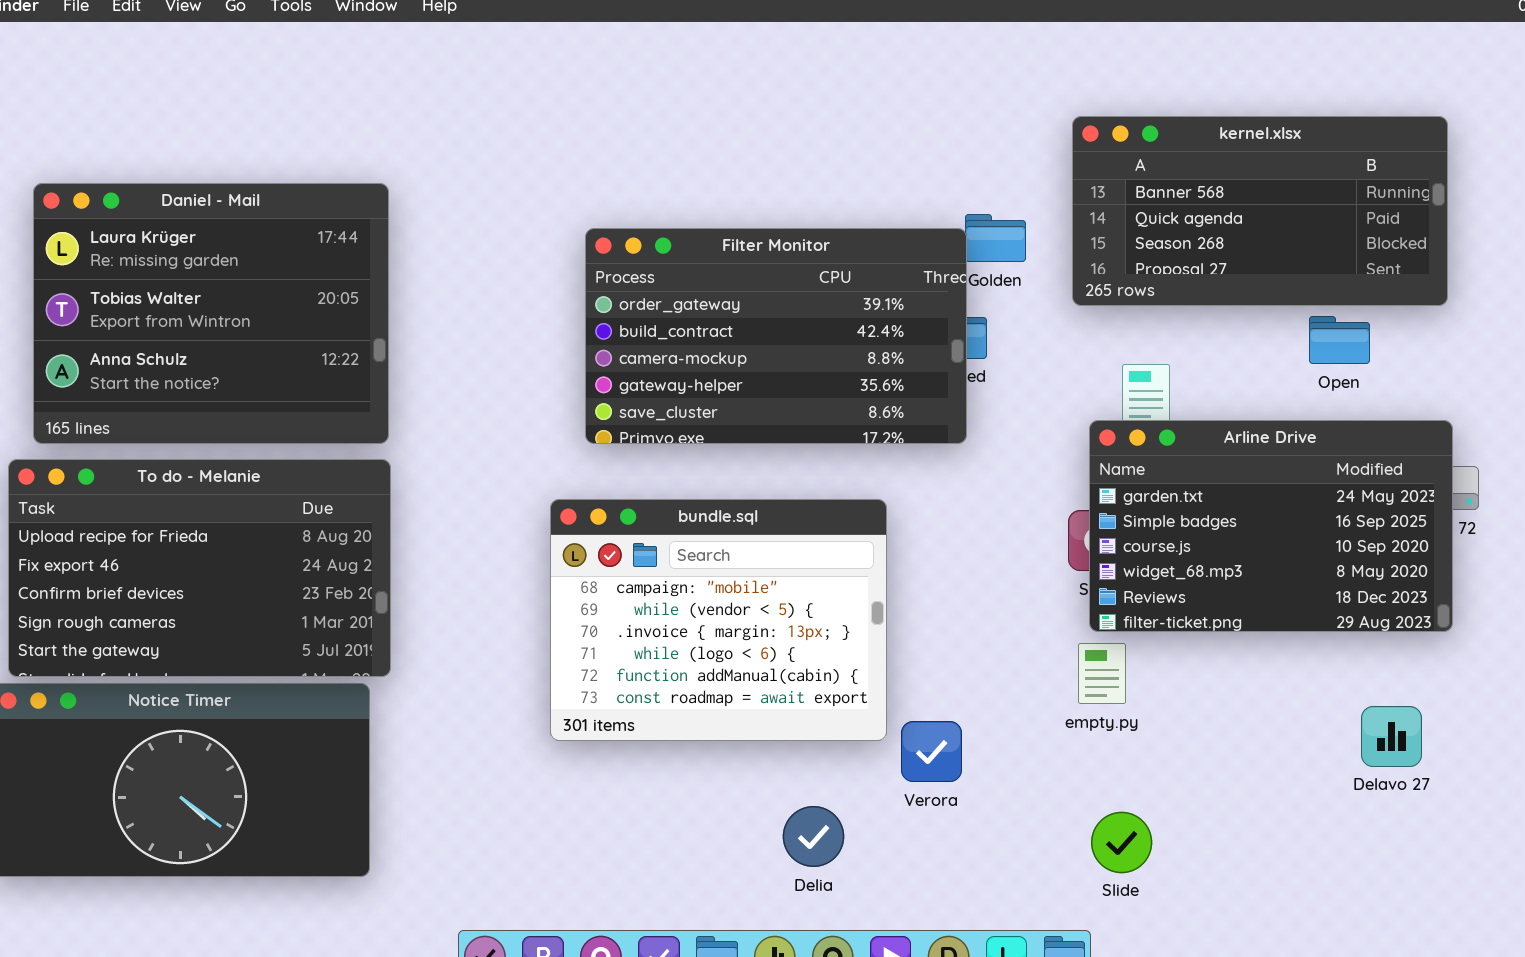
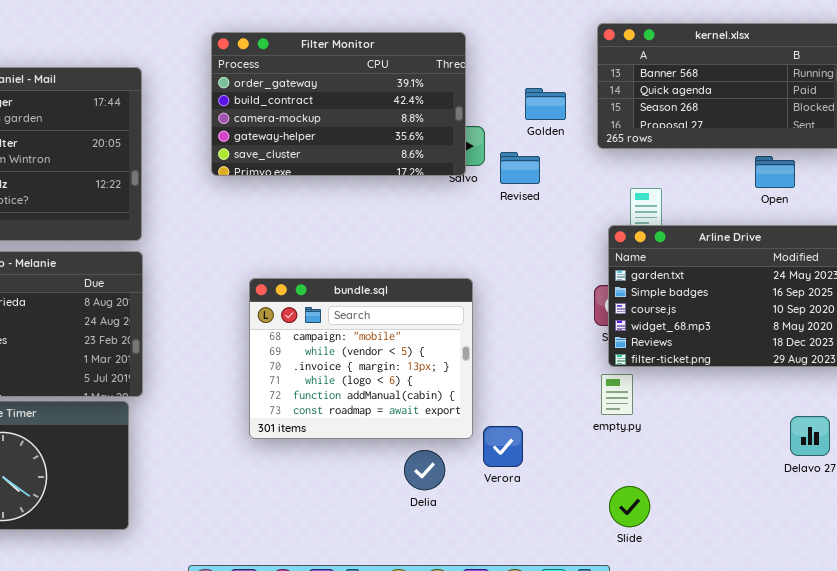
Filter Monitor: [585,228,967,444] -> [211,32,466,176], moved
Delia: [783,806,844,867] -> [404,450,445,490], moved

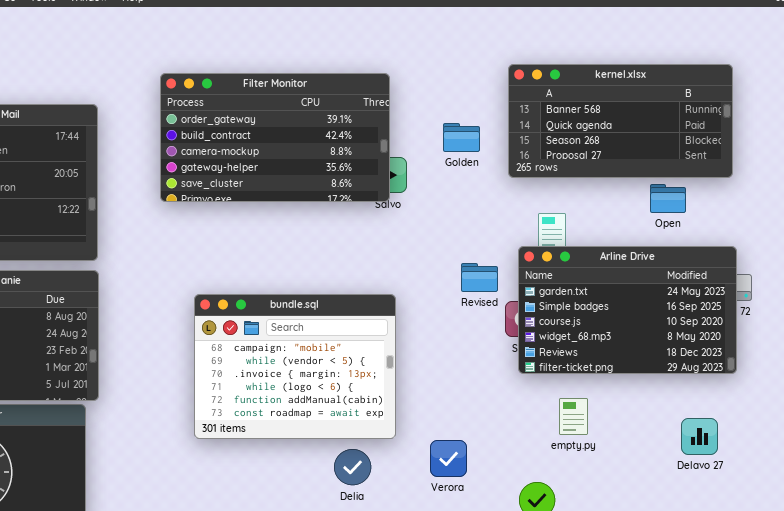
Revised: [500,152,540,184] -> [461,263,498,292], moved
empty.py: [601,374,633,415] -> [559,398,588,435], moved
Verora: [483,426,523,467] -> [430,440,467,477], moved

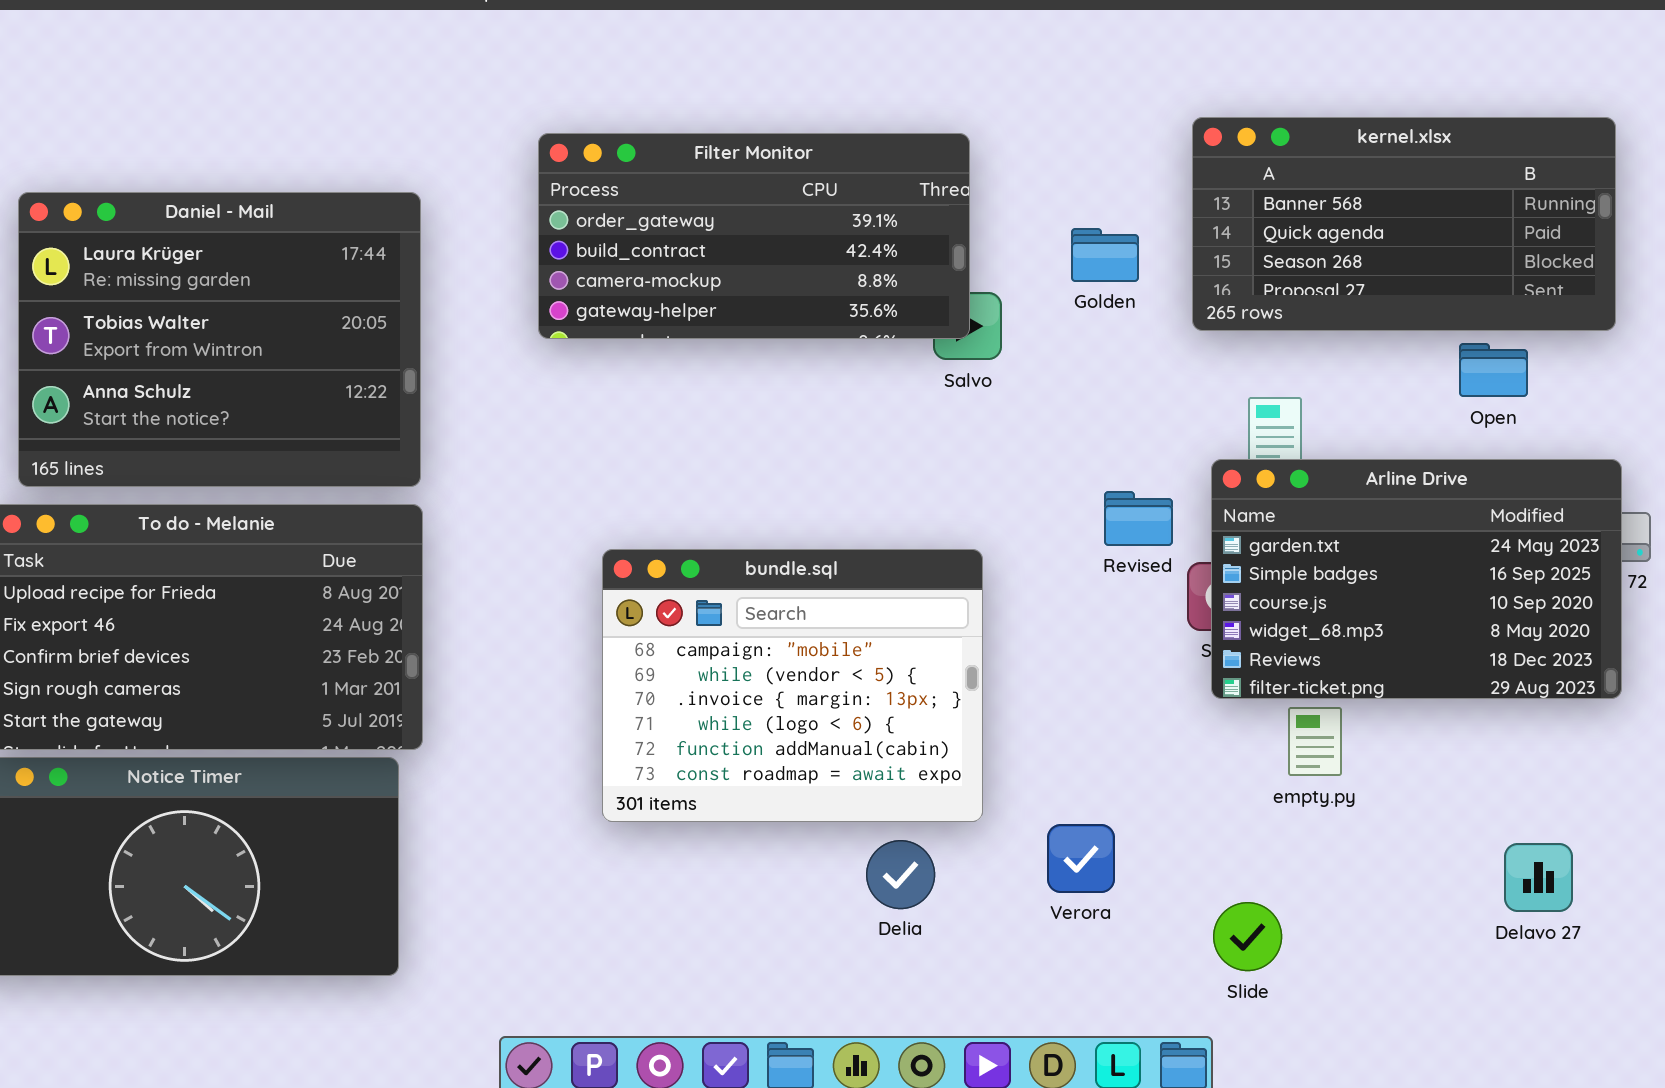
Filter Monitor: [160,73,390,202] -> [538,133,970,339], resized
empty.py: [559,398,588,435] -> [1288,707,1342,776], moved
Delavo 27: [681,418,718,455] -> [1504,843,1573,912], moved

